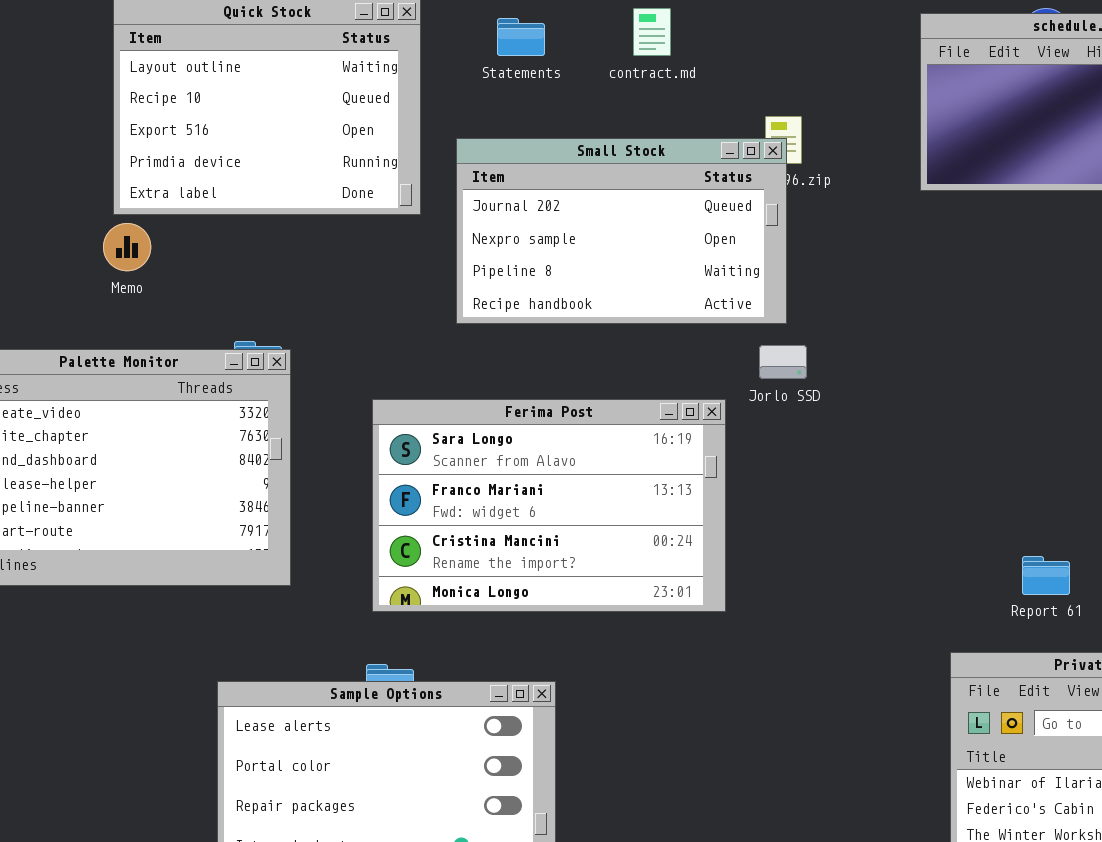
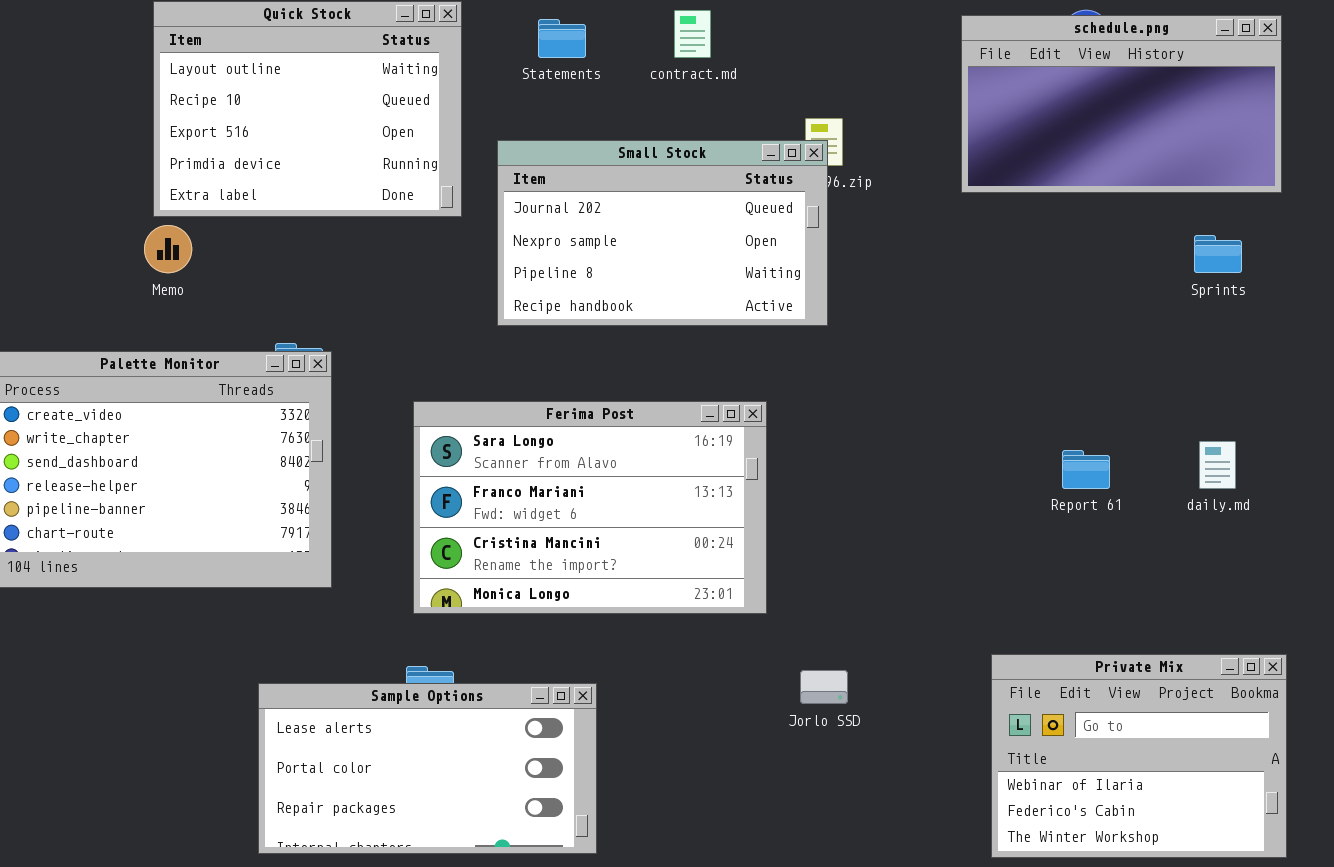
Jorlo SSD: [759,345,807,379] -> [800,670,848,704], moved
Report 61: [1022,556,1070,595] -> [1062,450,1110,489], moved

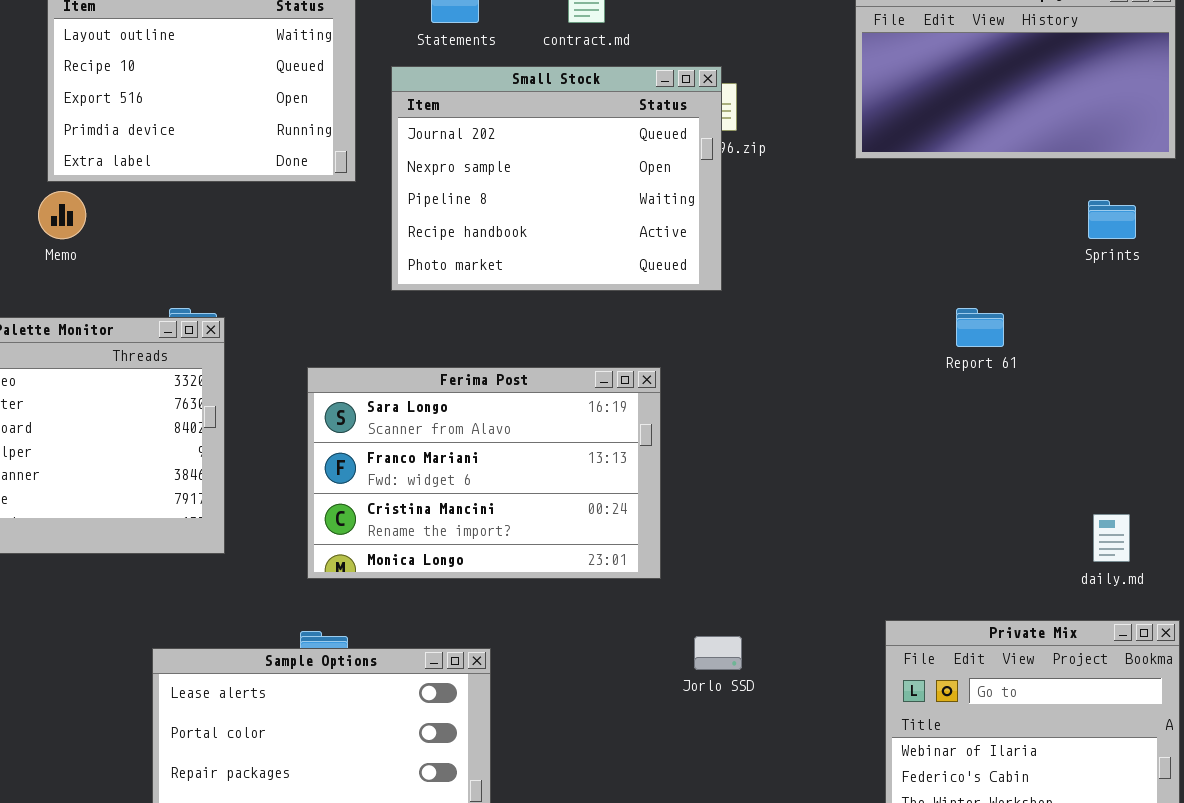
Small Stock: [497,140,828,326] -> [391,66,722,291], resized
daily.md: [1199,441,1236,489] -> [1093,514,1130,562], moved
Report 61: [1062,450,1110,489] -> [956,308,1004,347], moved

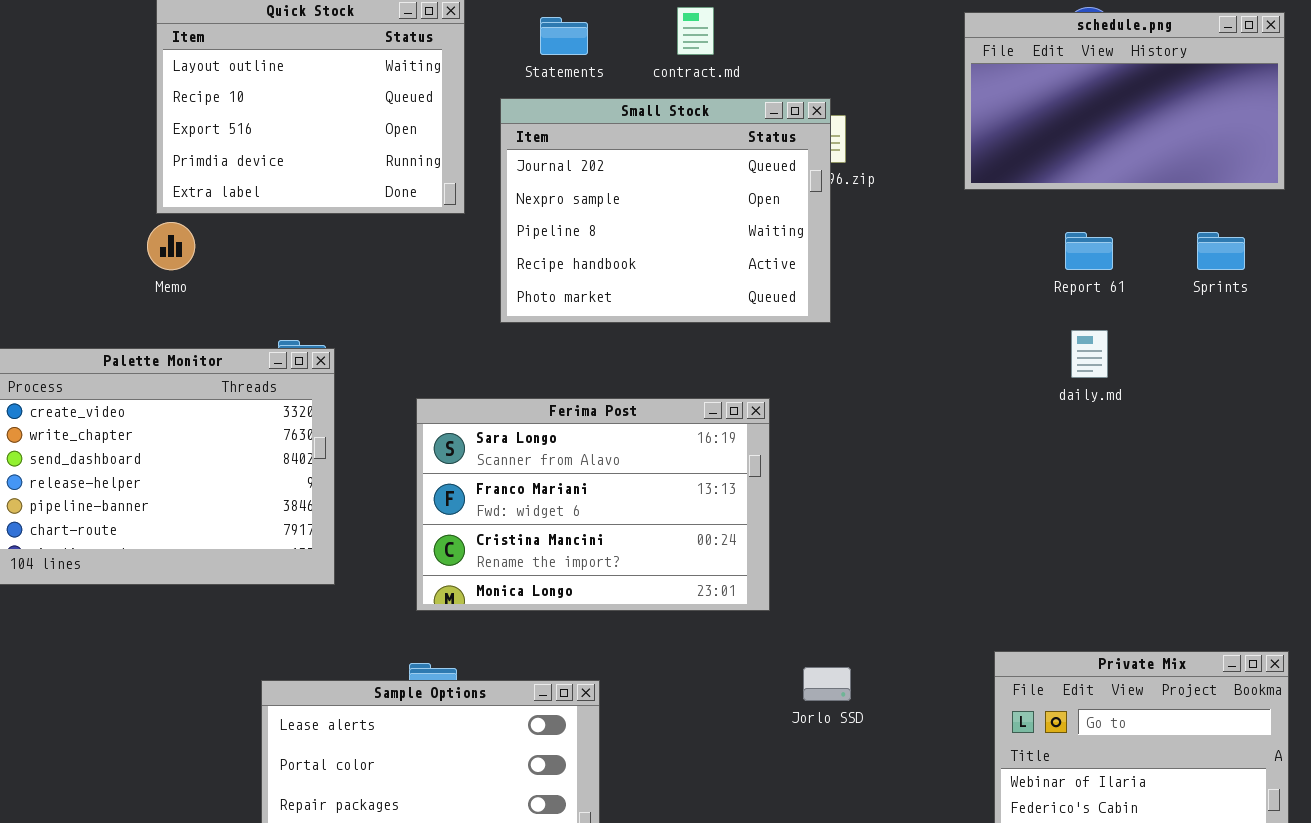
Report 61: [956,308,1004,347] -> [1065,232,1113,270], moved
daily.md: [1093,514,1130,562] -> [1071,330,1108,378], moved

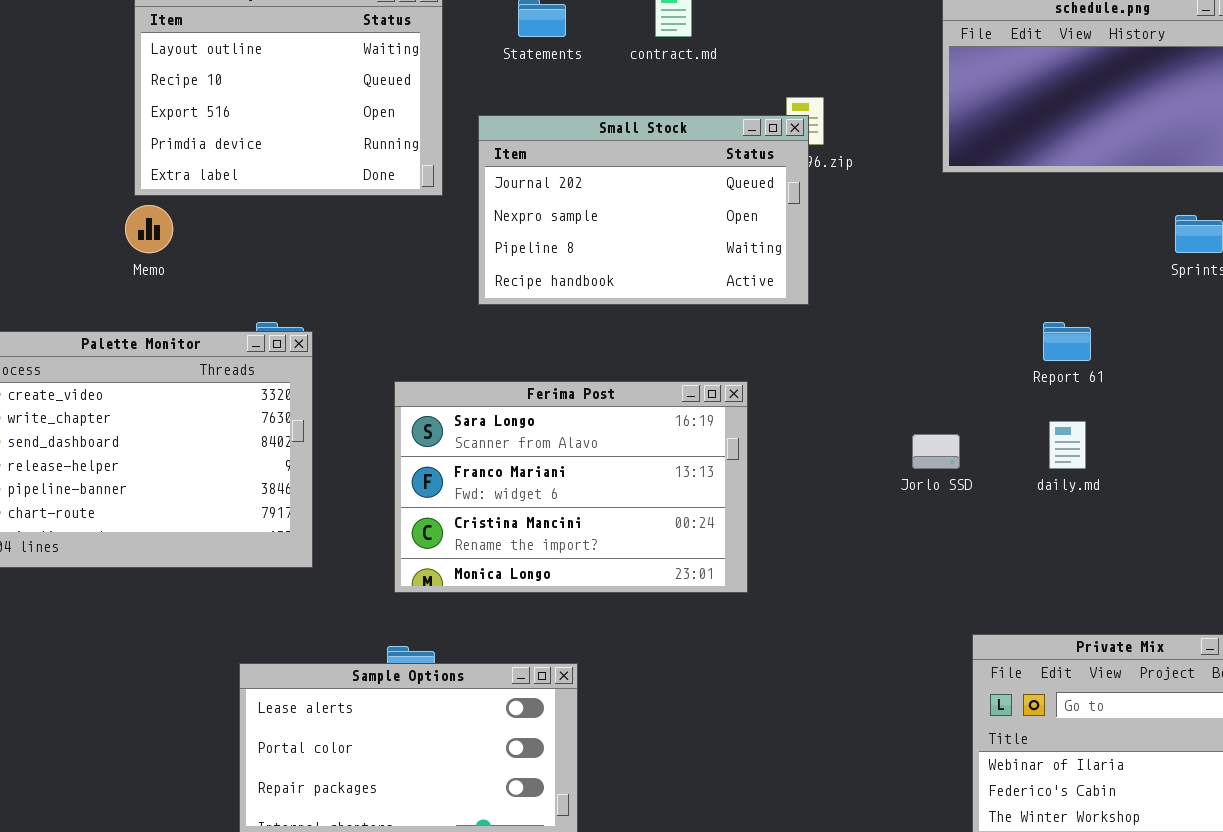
Small Stock: [500,98,831,323] -> [478,115,809,305], resized
Report 61: [1065,232,1113,270] -> [1043,322,1091,361], moved
daily.md: [1071,330,1108,378] -> [1049,421,1086,469], moved
Jorlo SSD: [803,667,851,701] -> [912,434,960,469], moved

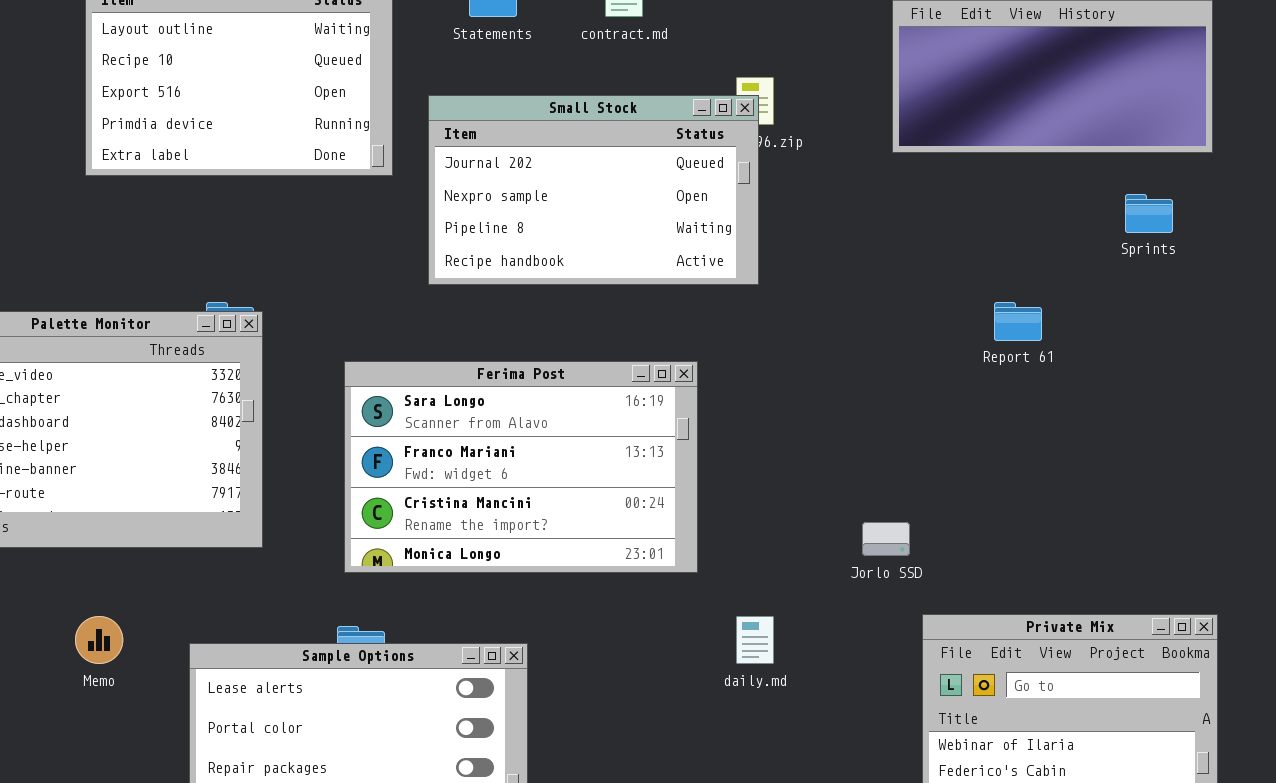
Memo: [125,205,173,253] -> [75,616,123,664], moved
daily.md: [1049,421,1086,469] -> [736,616,774,664], moved
Jorlo SSD: [912,434,960,469] -> [862,522,910,556], moved

